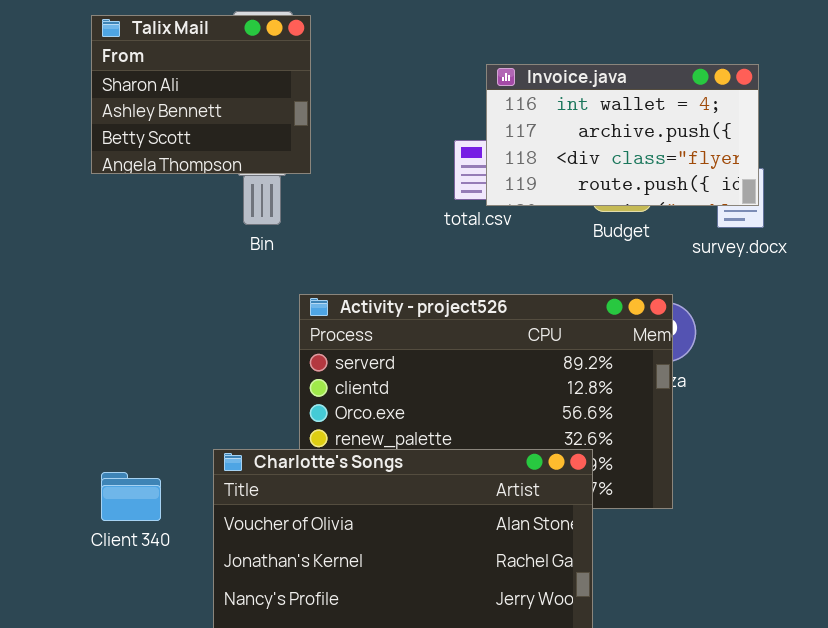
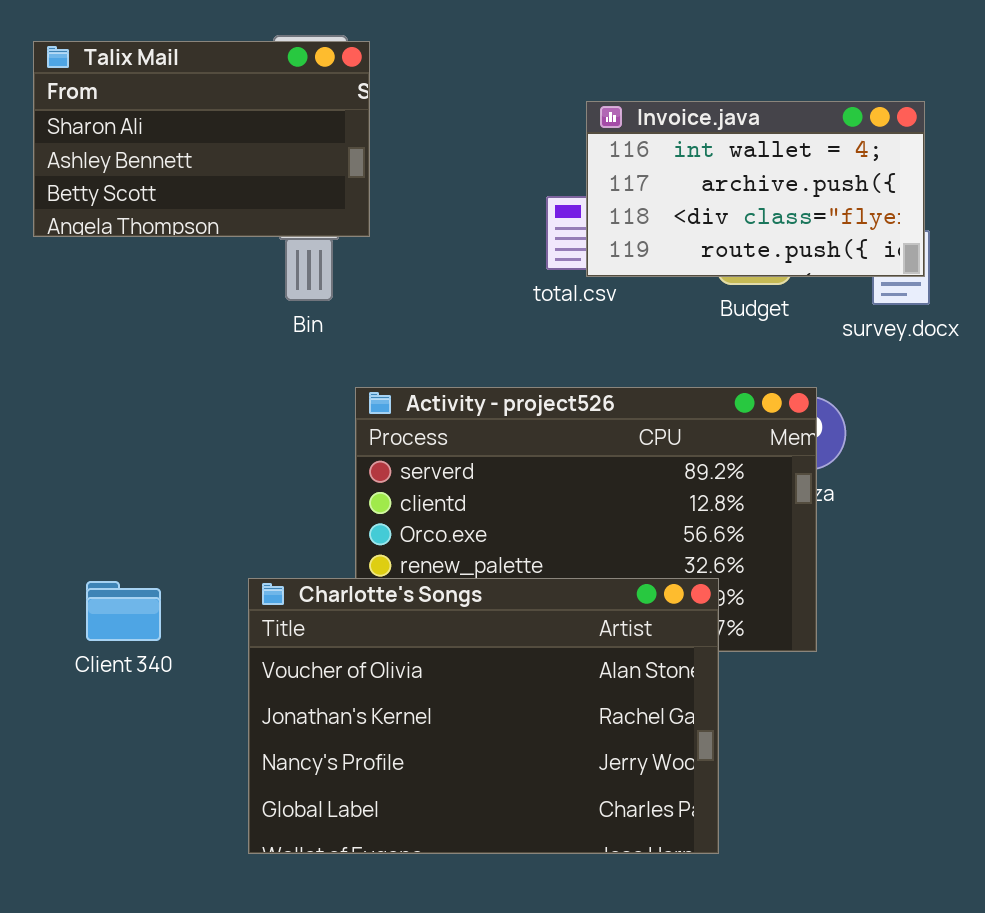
Talix Mail: [91,15,311,174] -> [33,41,370,237], resized
Client 340: [101,472,161,521] -> [86,581,161,641], moved

